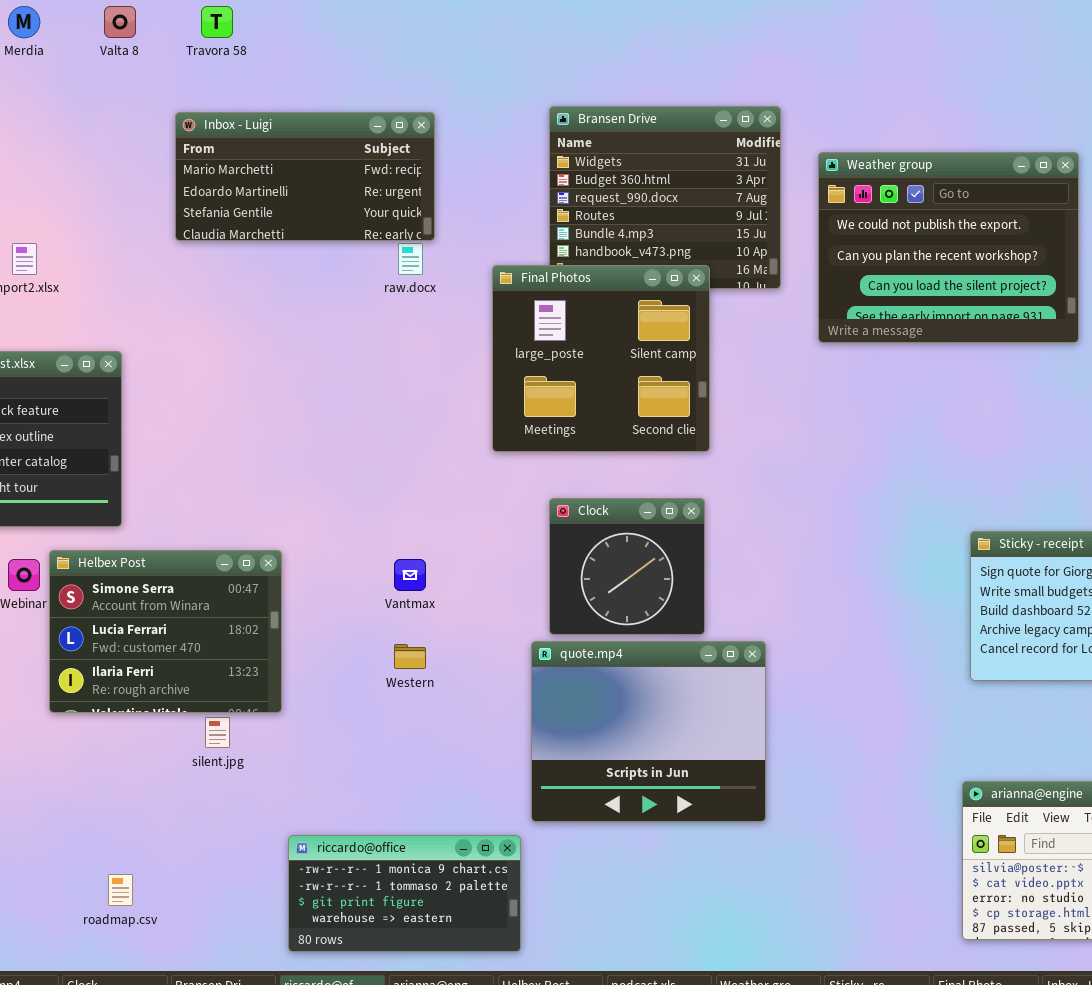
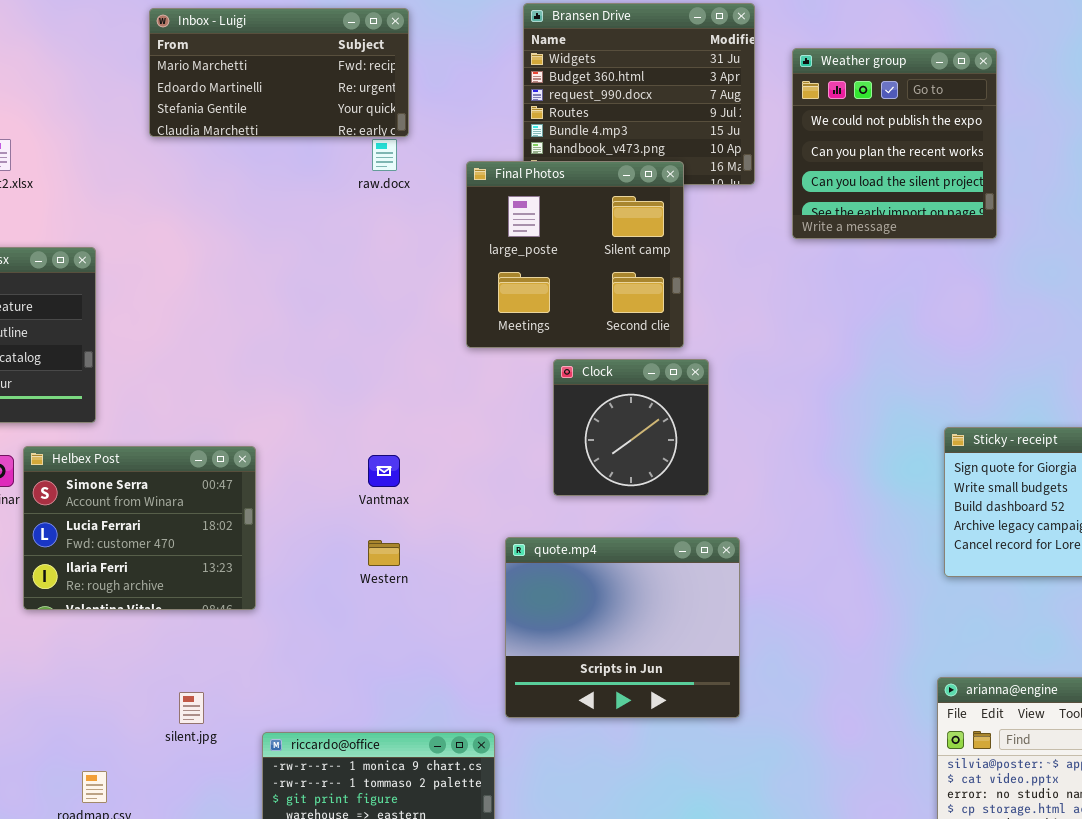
Weather group: [818,152,1079,343] -> [792,48,997,239], resized
Clock: [549,498,705,635] -> [553,359,709,496], moved
silent.jpg: [205,717,230,748] -> [179,692,204,724], moved

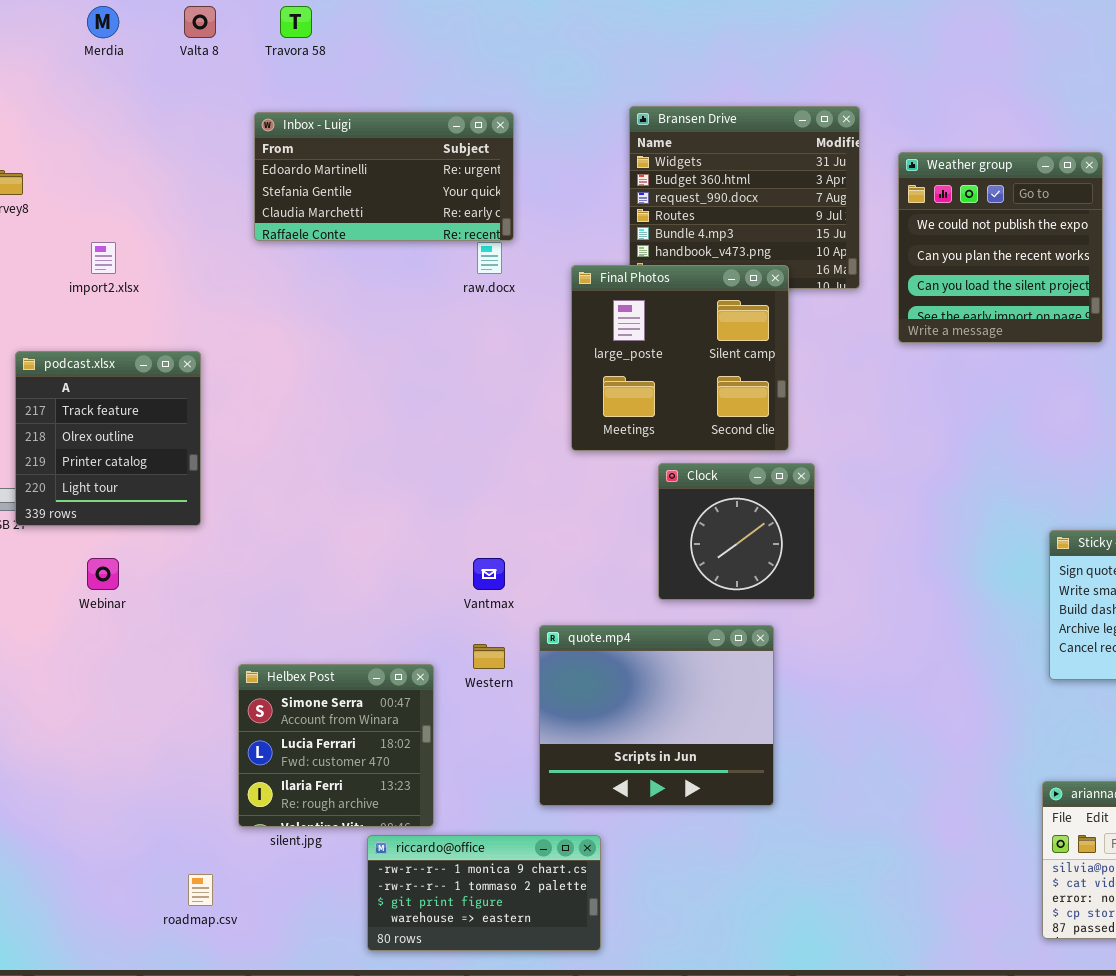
Inbox - Luigi: [149,8,409,137] -> [254,112,514,241], scrolled down 1 row
Helbex Post: [23,446,256,610] -> [238,664,434,827], moved, resized
quote.mp4: [505,537,740,718] -> [539,625,774,806], moved

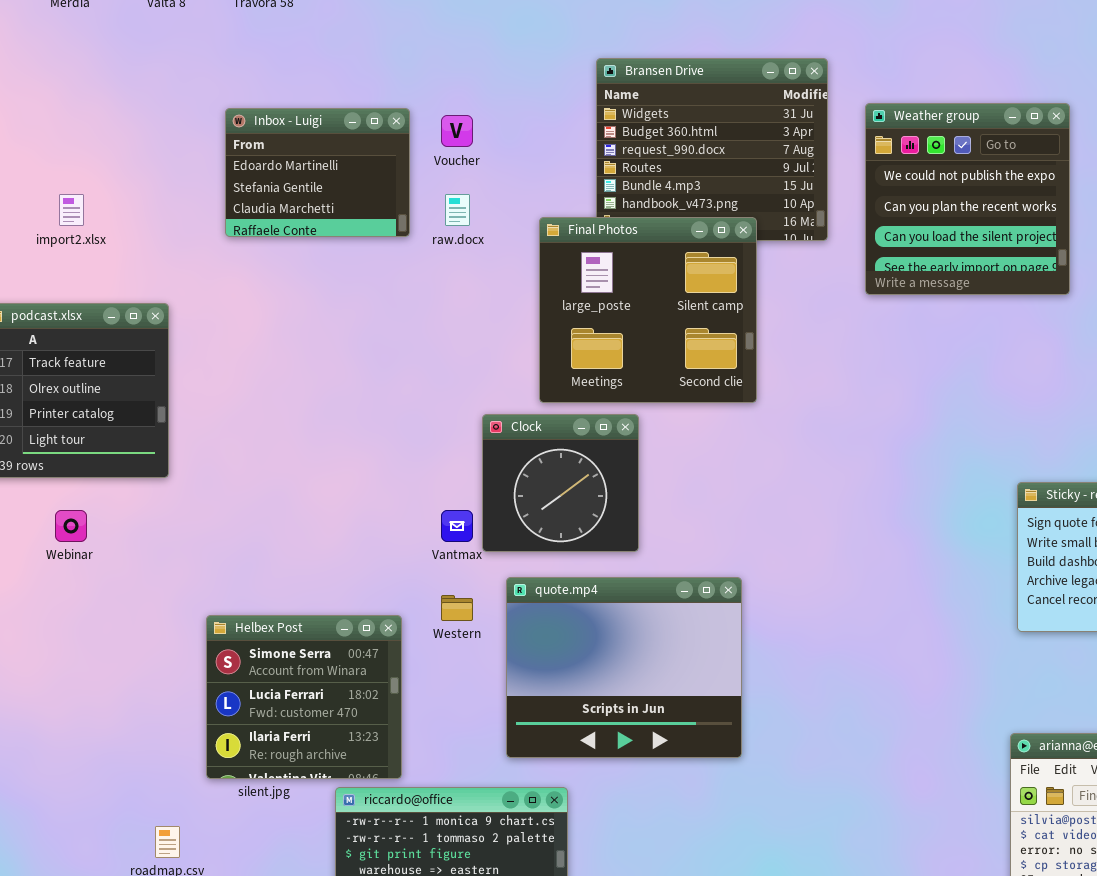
Inbox - Luigi: [254,112,514,241] -> [225,108,410,237], moved, resized
Clock: [658,463,815,600] -> [482,414,639,552], moved

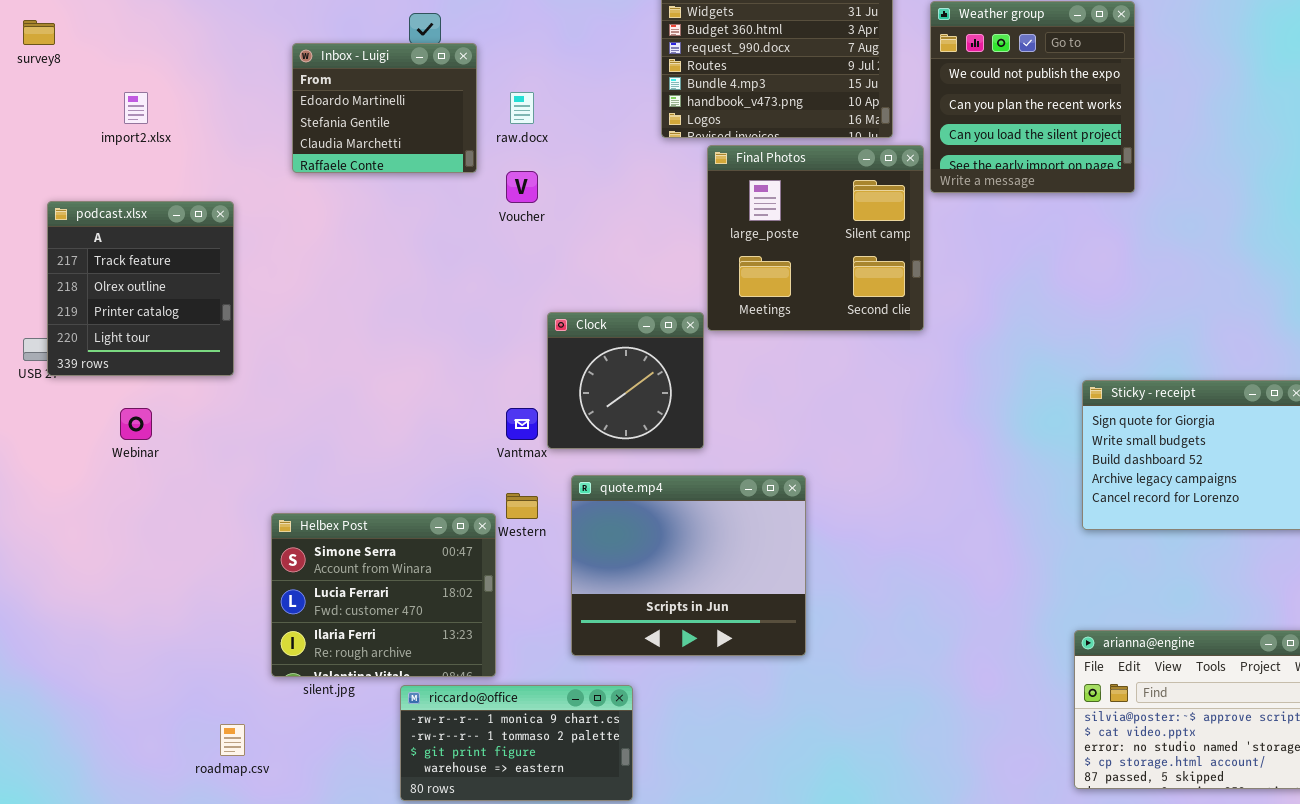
Inbox - Luigi: [225,108,410,237] -> [292,43,477,173], moved
Voucher: [441,115,473,147] -> [506,171,538,203], moved
Final Photos: [539,217,757,403] -> [707,145,924,331], moved
Helbex Post: [206,615,402,779] -> [271,513,496,677], resized

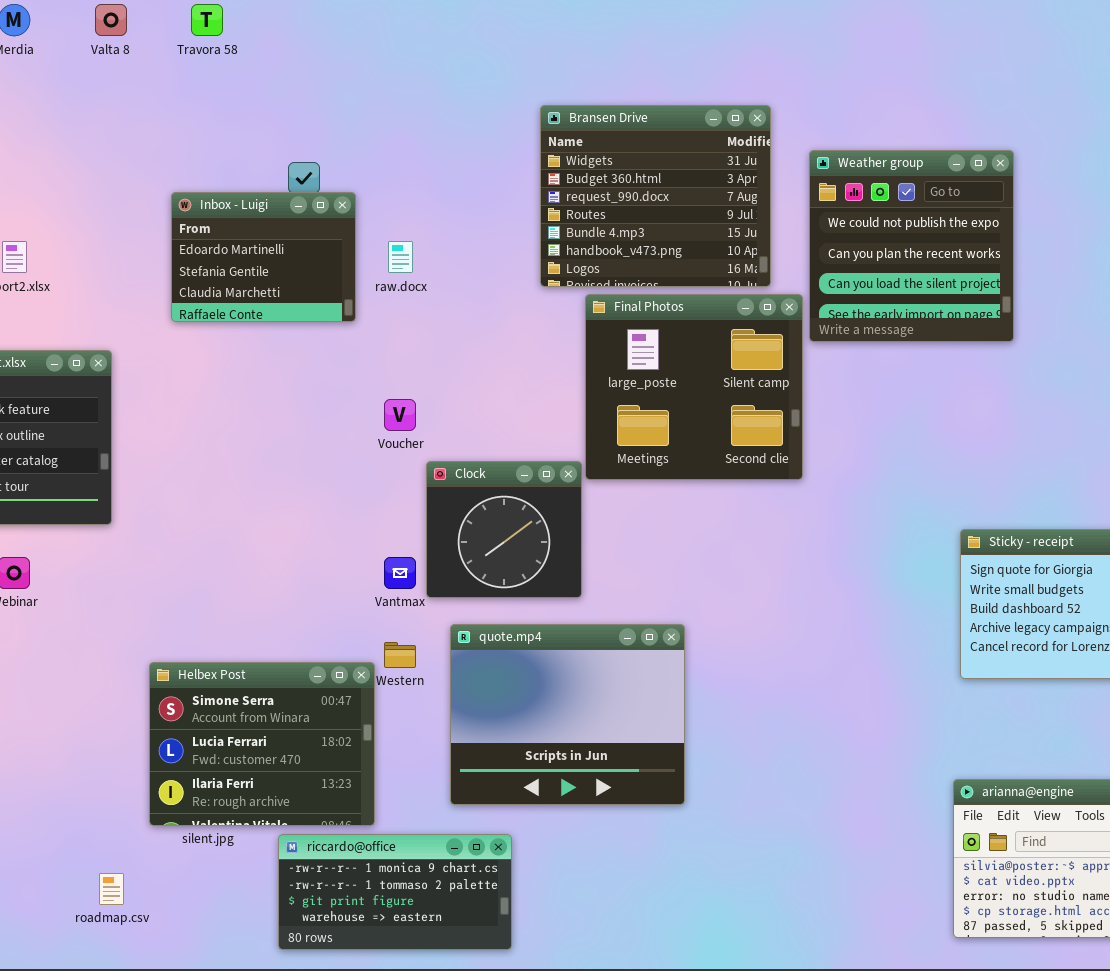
Voucher: [506,171,538,203] -> [384,399,416,431], moved

